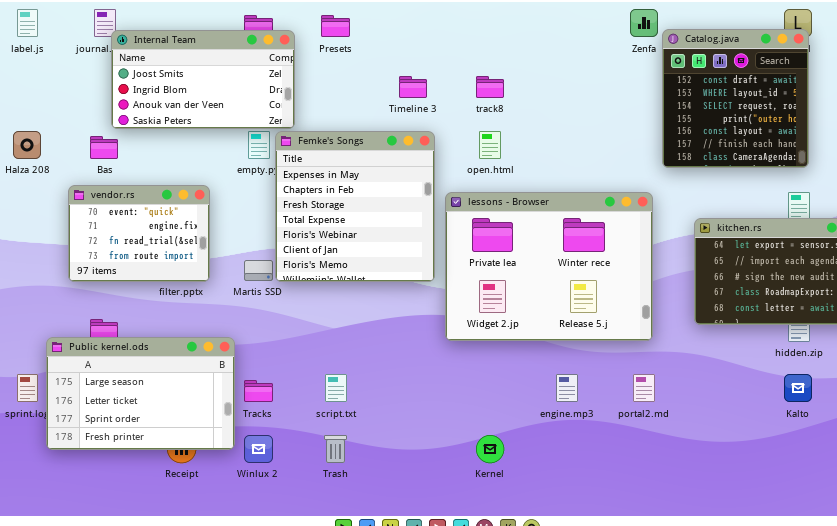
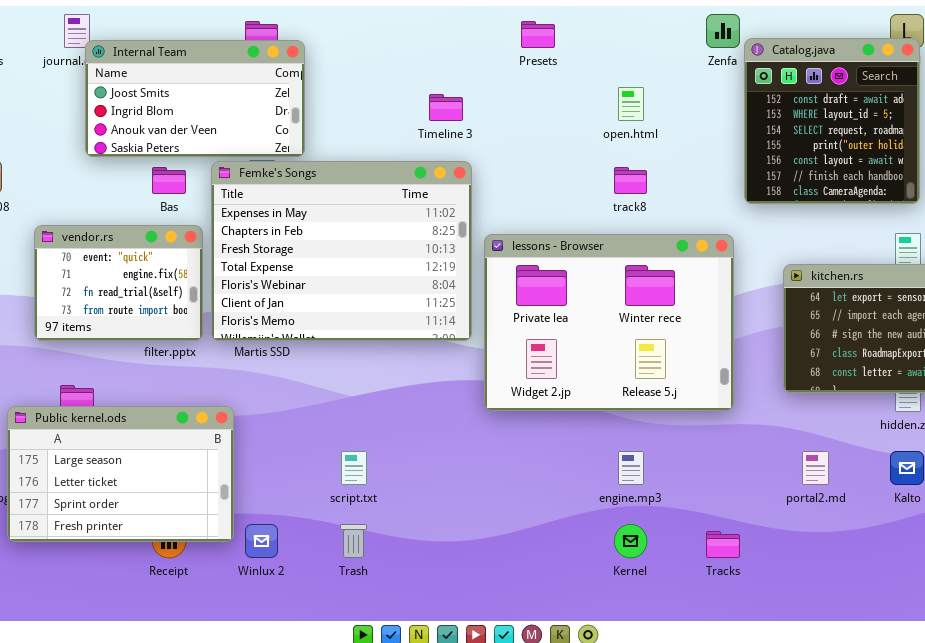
Presets: [321,15,350,37] -> [521,21,555,48], moved
track8: [476,76,504,98] -> [614,167,647,194], moved
open.html: [479,131,501,159] -> [618,87,644,121], moved
Femke's Songs: [275,131,435,282] -> [211,161,472,341], resized
Bas: [90,136,118,159] -> [152,167,186,194], moved
portal2.md: [633,374,655,402] -> [802,451,829,485], moved
Tracks: [244,380,273,402] -> [706,531,740,558], moved
Kernel: [476,435,504,463] -> [614,524,647,558], moved

